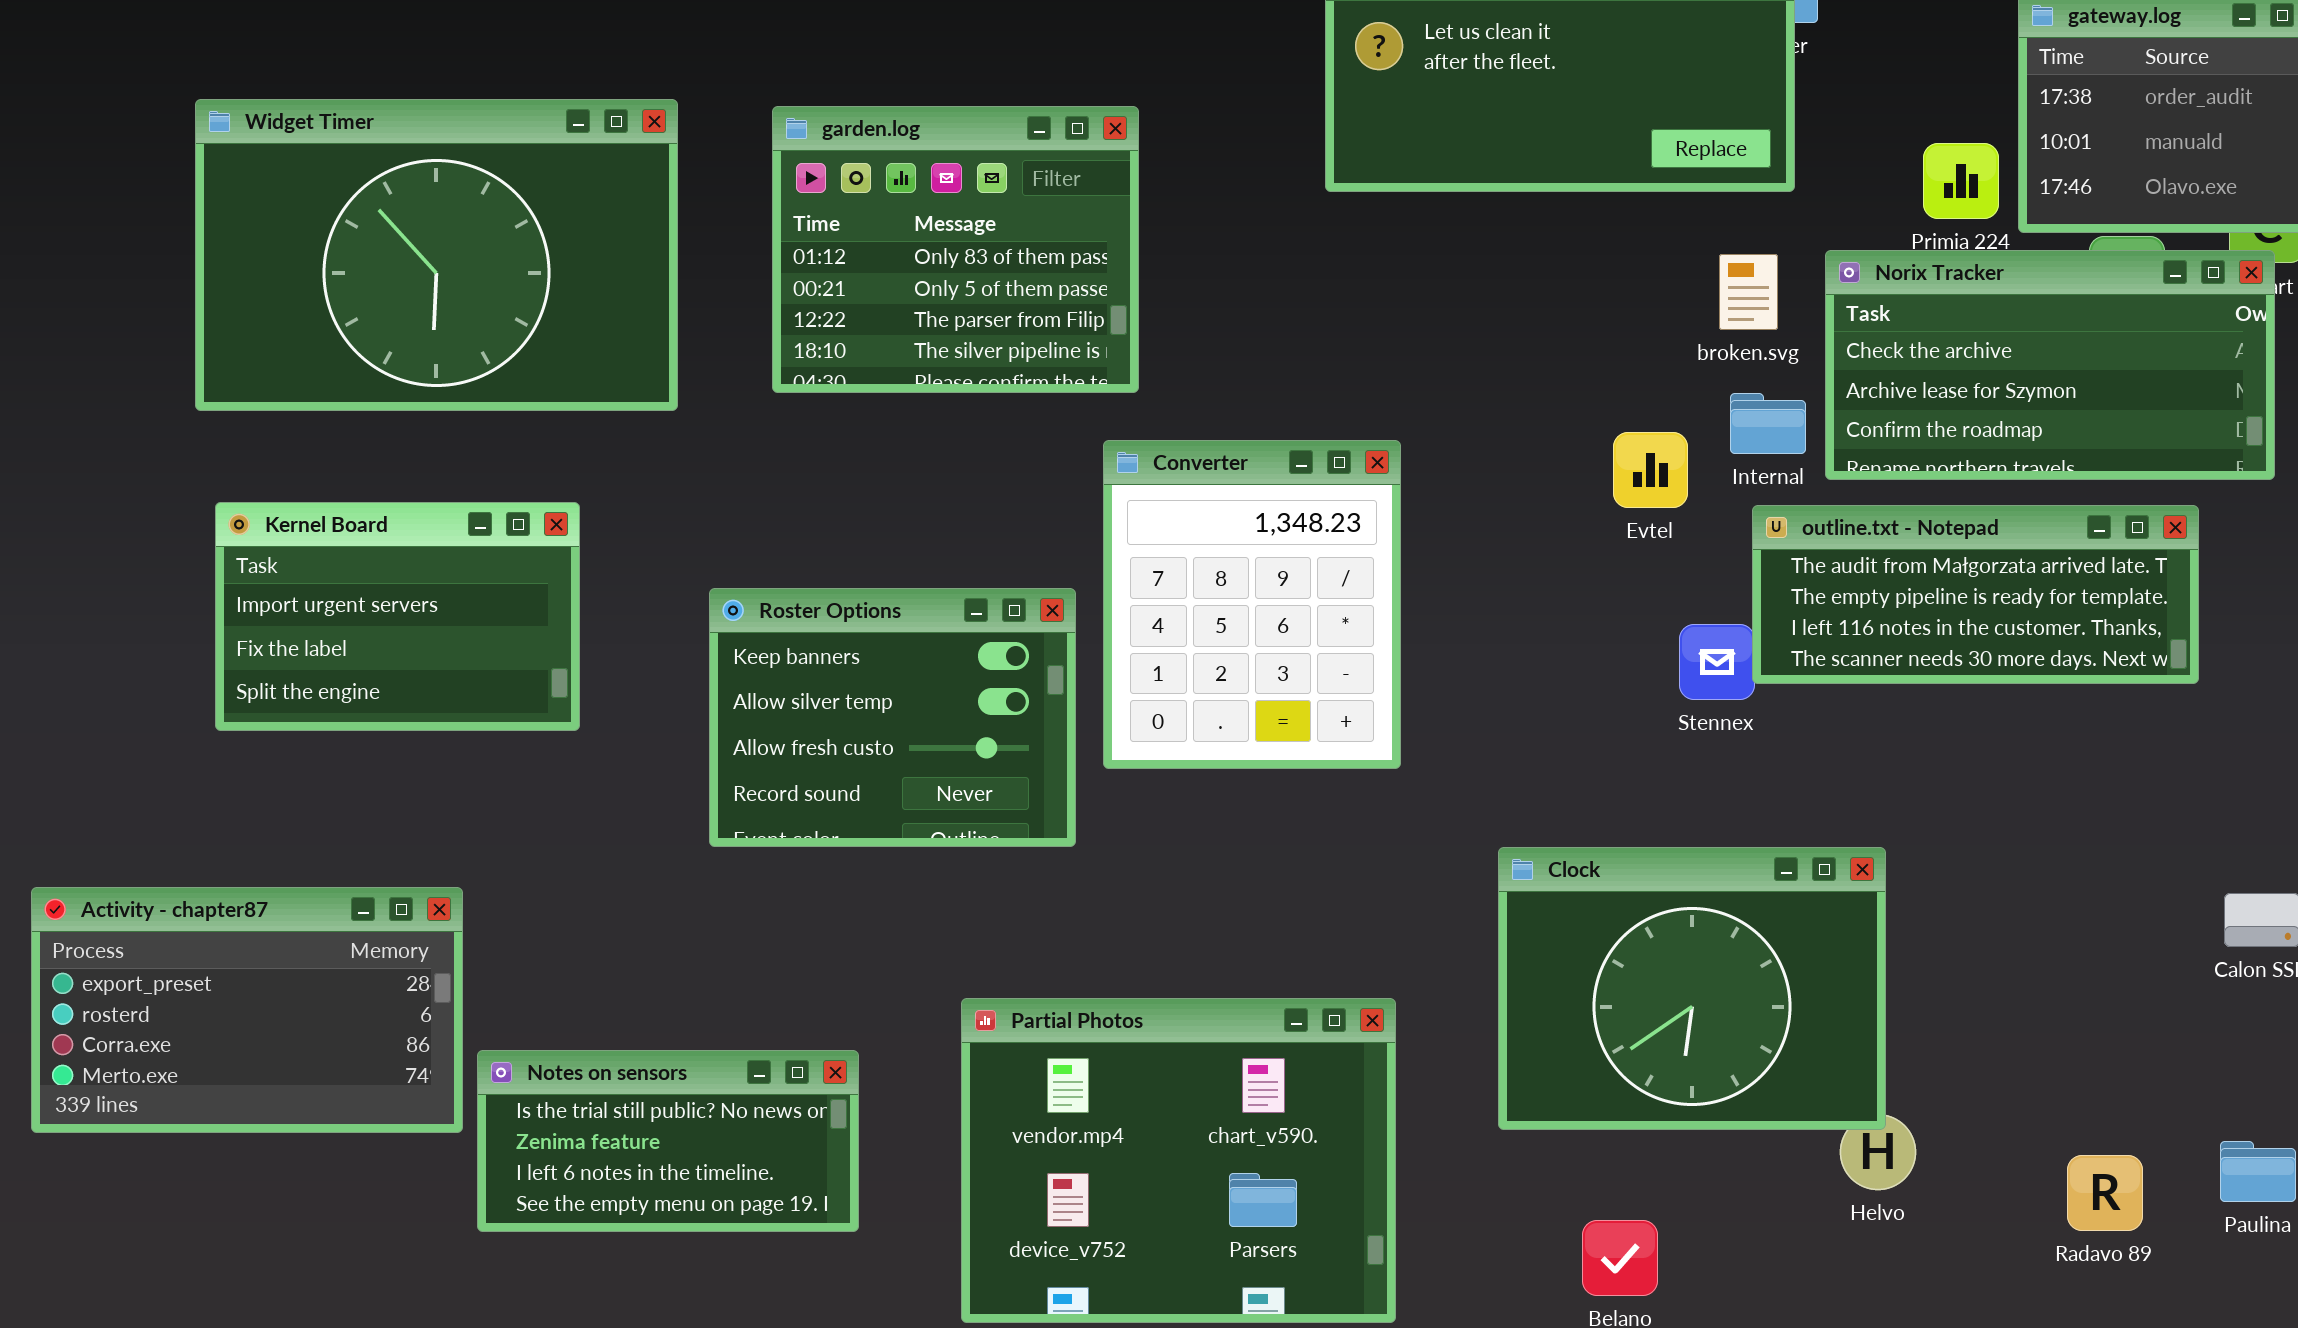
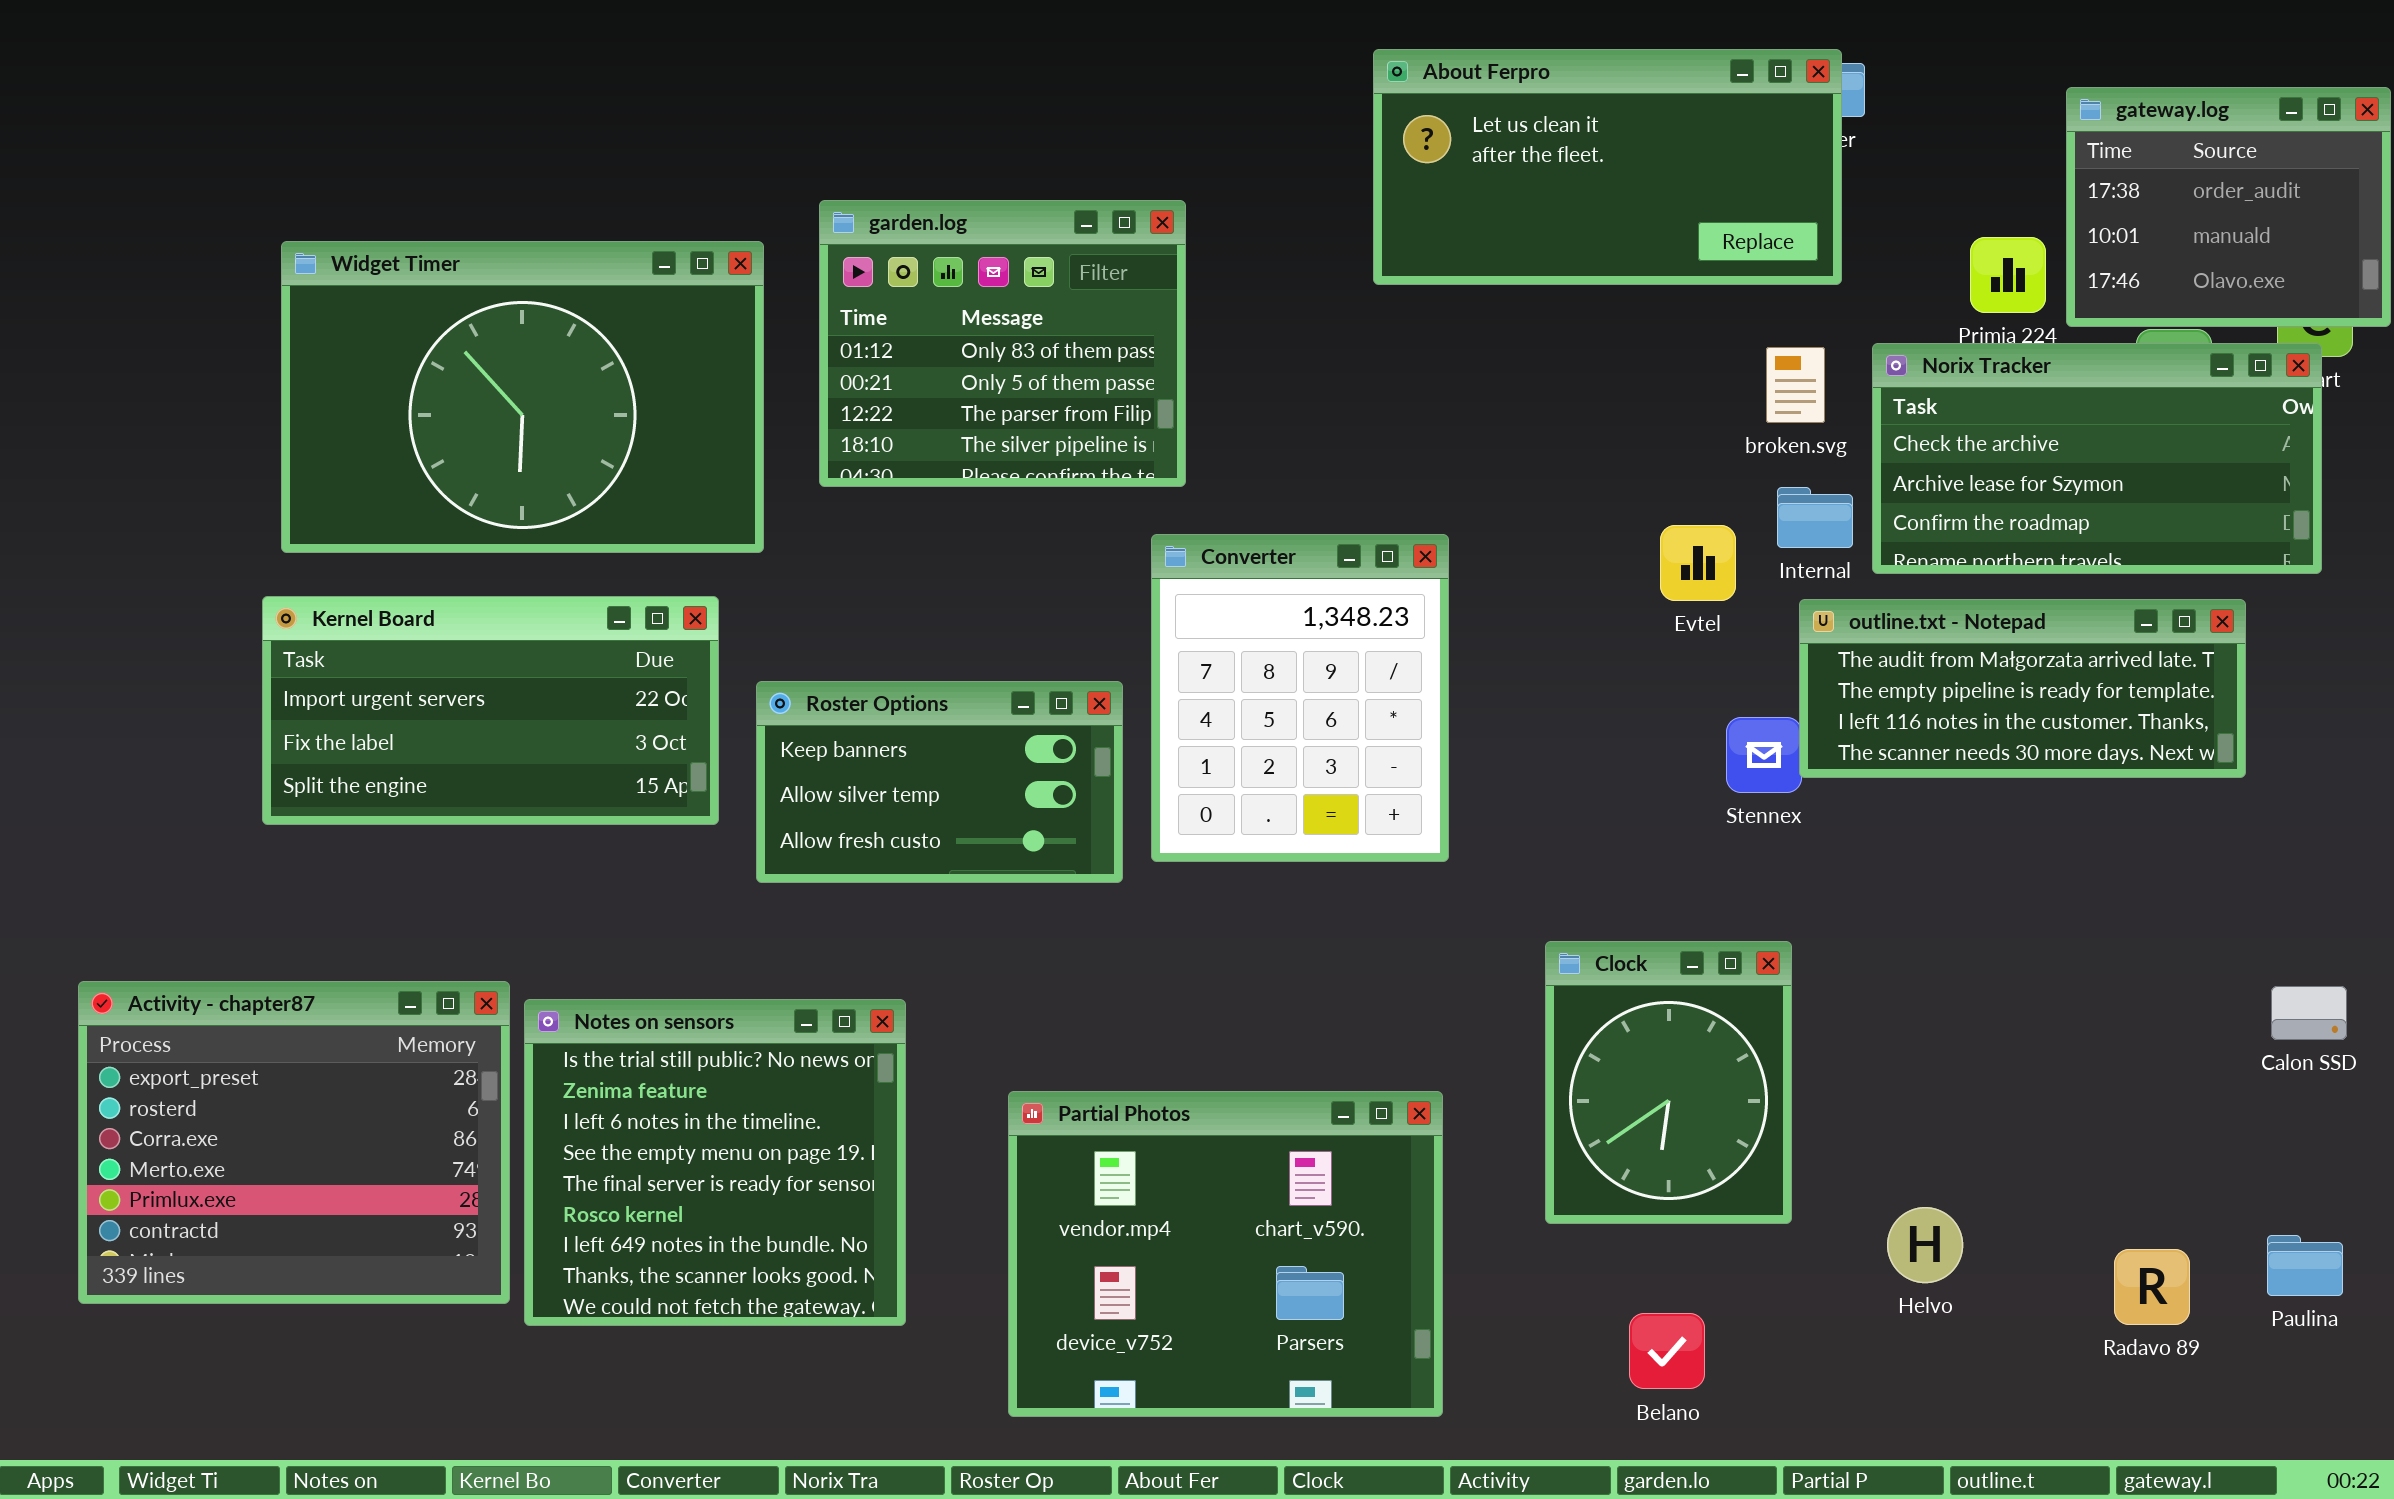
Widget Timer: [195,99,678,411] -> [281,241,764,553], moved
Kernel Board: [215,502,580,731] -> [262,596,719,825], resized
Roster Options: [709,588,1076,847] -> [756,681,1123,883], resized
Clock: [1498,847,1886,1130] -> [1545,941,1792,1224], resized
Activity - chapter87: [31,887,463,1133] -> [78,981,510,1304], resized
Notes on sensors: [477,1050,859,1232] -> [524,999,906,1326], resized

